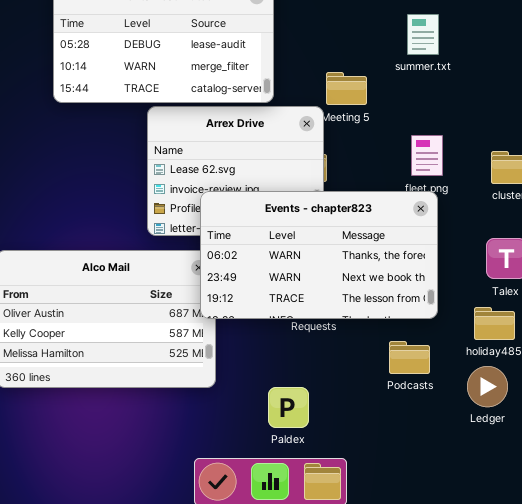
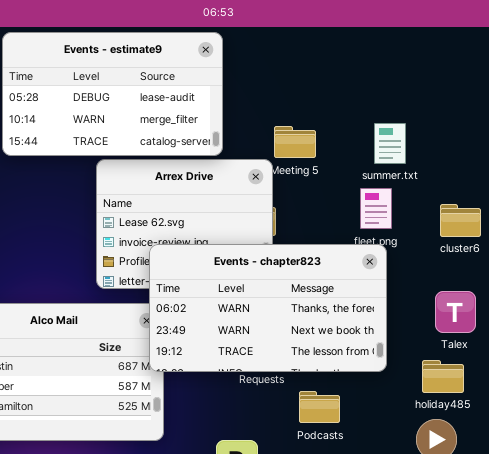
summer.txt: [407,14,439,55] -> [374,123,406,164], moved
Podcasts: [389,341,430,374] -> [299,391,340,423], moved

